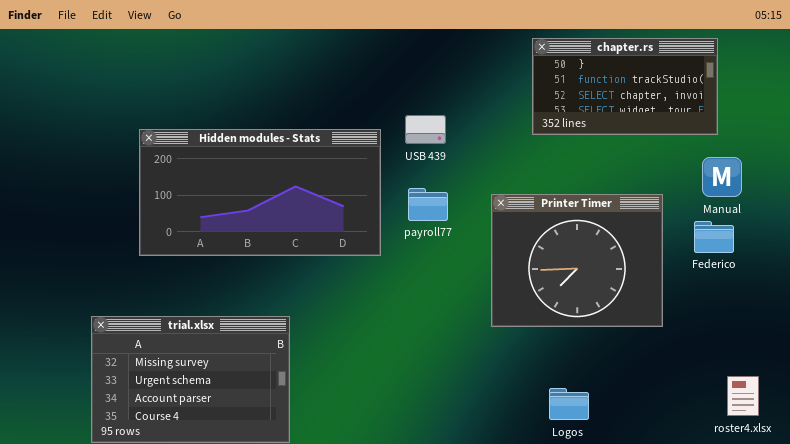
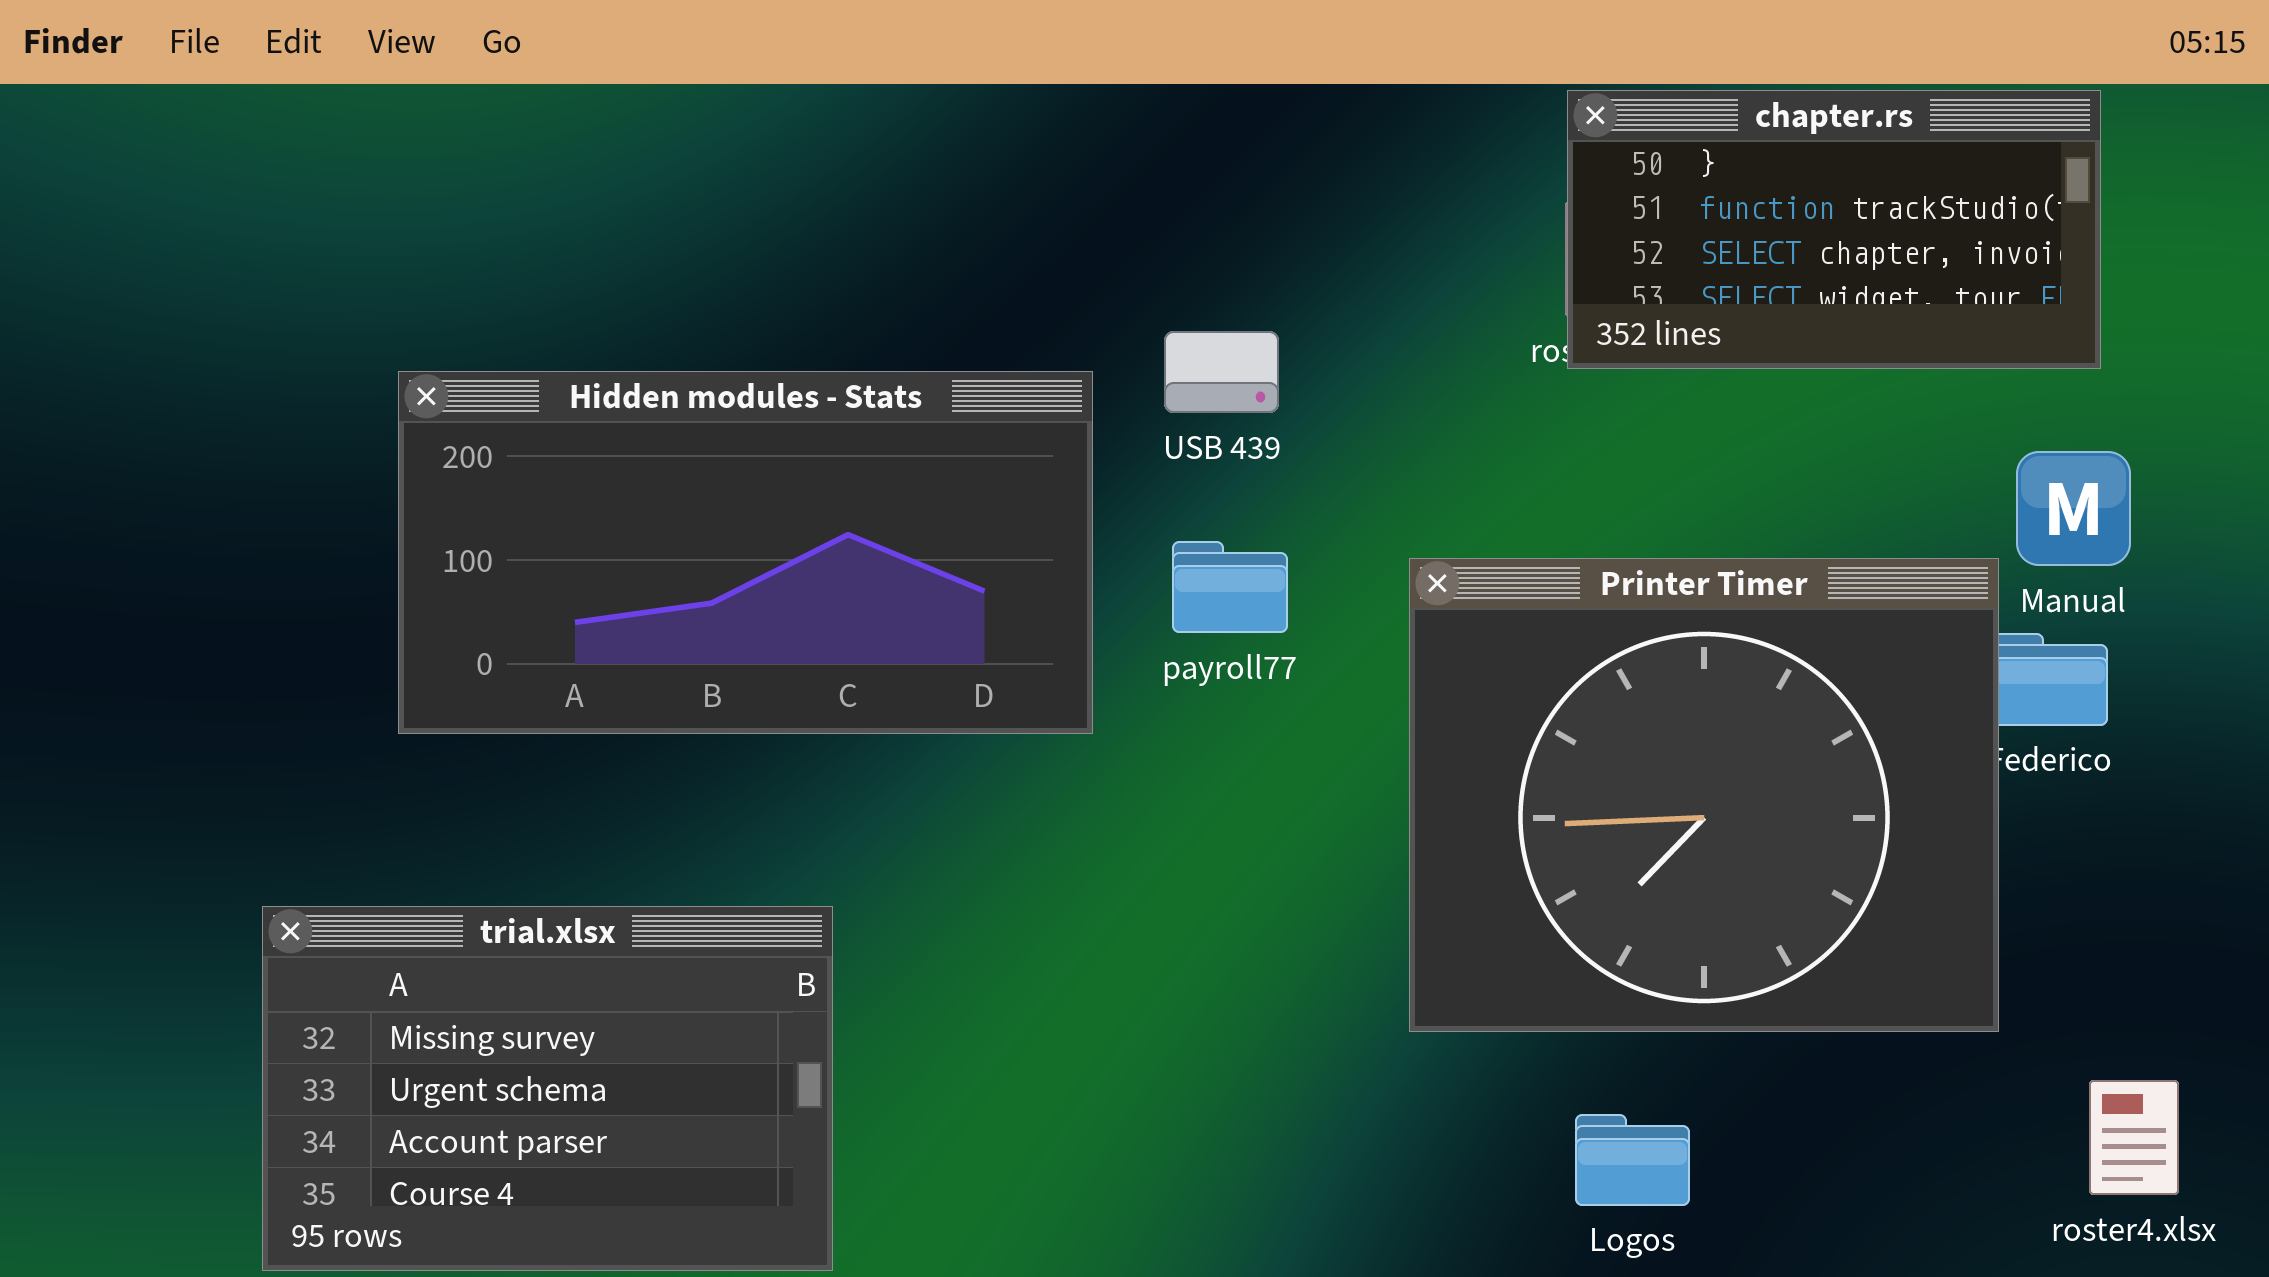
chapter.rs: [532,38,718,135] -> [1567,90,2101,369], moved
Printer Timer: [491,194,663,327] -> [1409,558,1999,1032], resized

